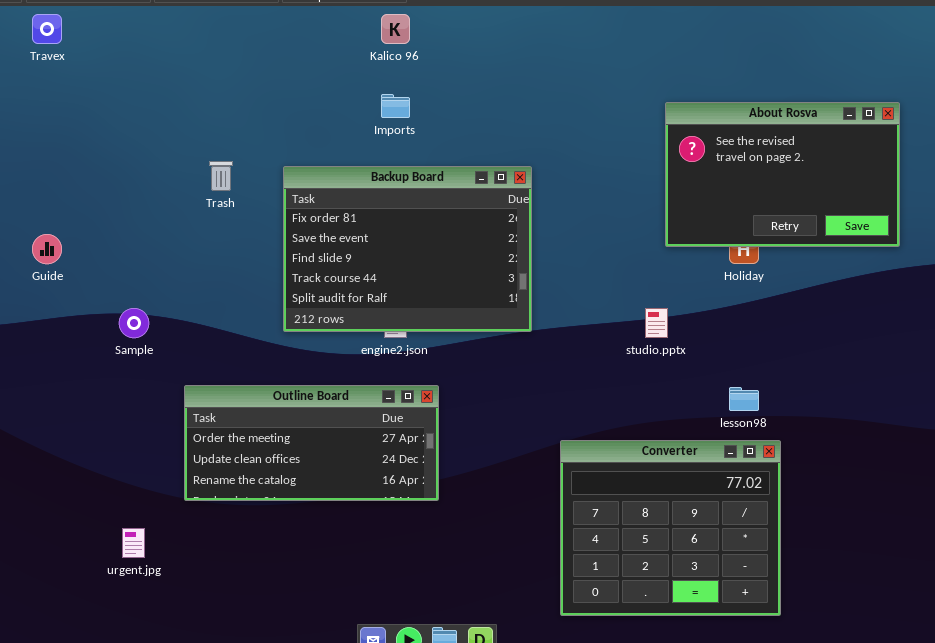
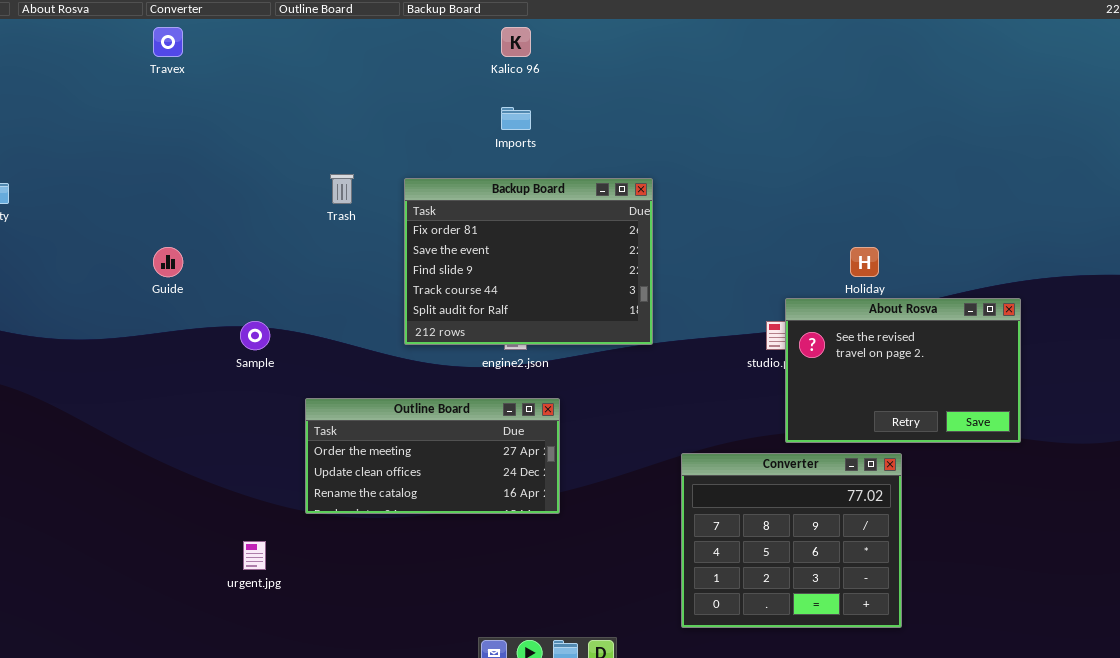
About Rosva: [665,102,900,247] -> [785,298,1021,443], moved

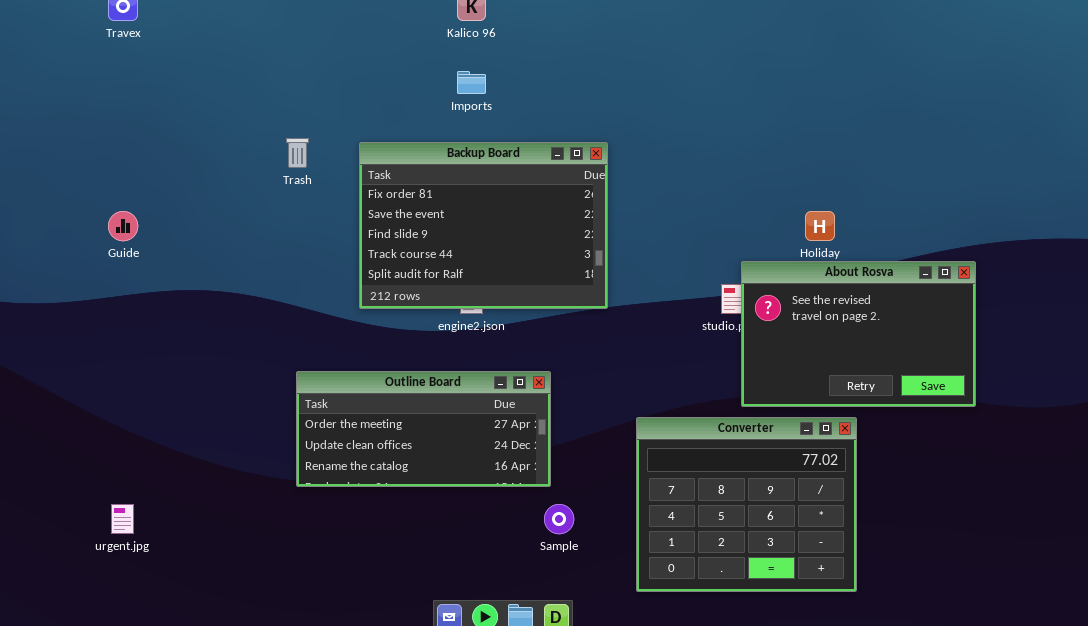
Sample: [240,321,270,350] -> [544,504,574,534], moved
Outline Board: [305,398,560,514] -> [296,371,551,487], moved
urgent.jpg: [243,541,266,570] -> [111,504,134,534], moved

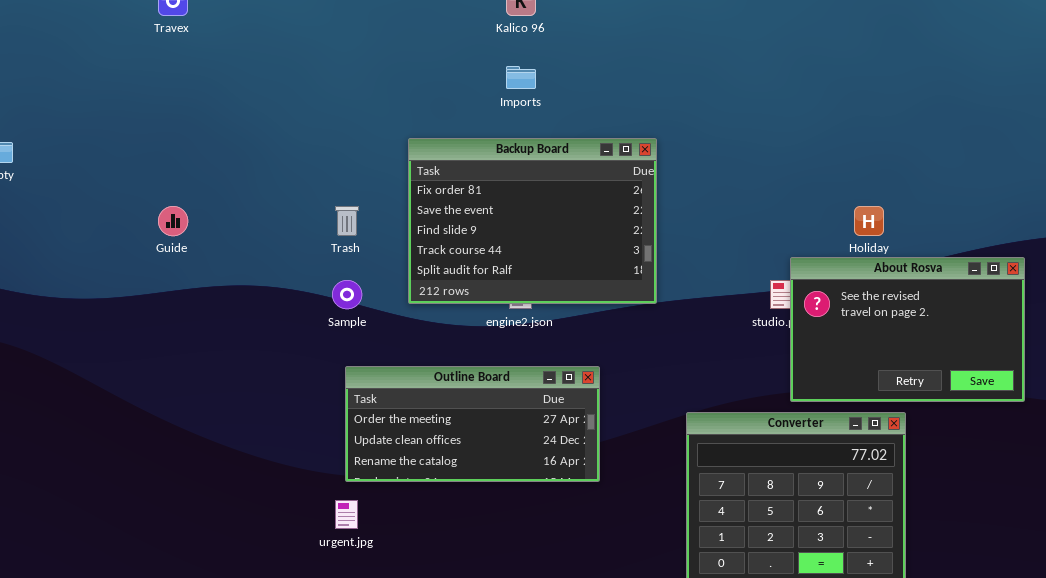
Trash: [286,138,309,168] -> [335,206,359,236], moved
urgent.jpg: [111,504,134,534] -> [335,500,358,529], moved
Sample: [544,504,574,534] -> [332,280,362,309], moved

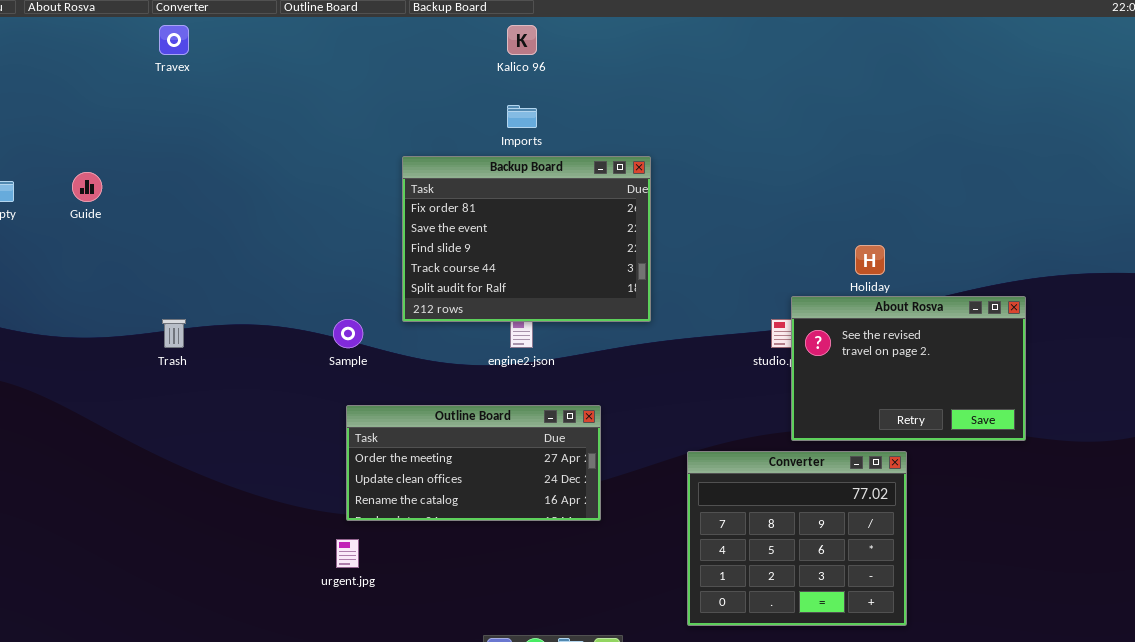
Backup Board: [408,138,657,304] -> [402,156,651,322], moved
Guide: [158,206,188,236] -> [72,172,102,202], moved
Trash: [335,206,359,236] -> [162,319,186,348], moved

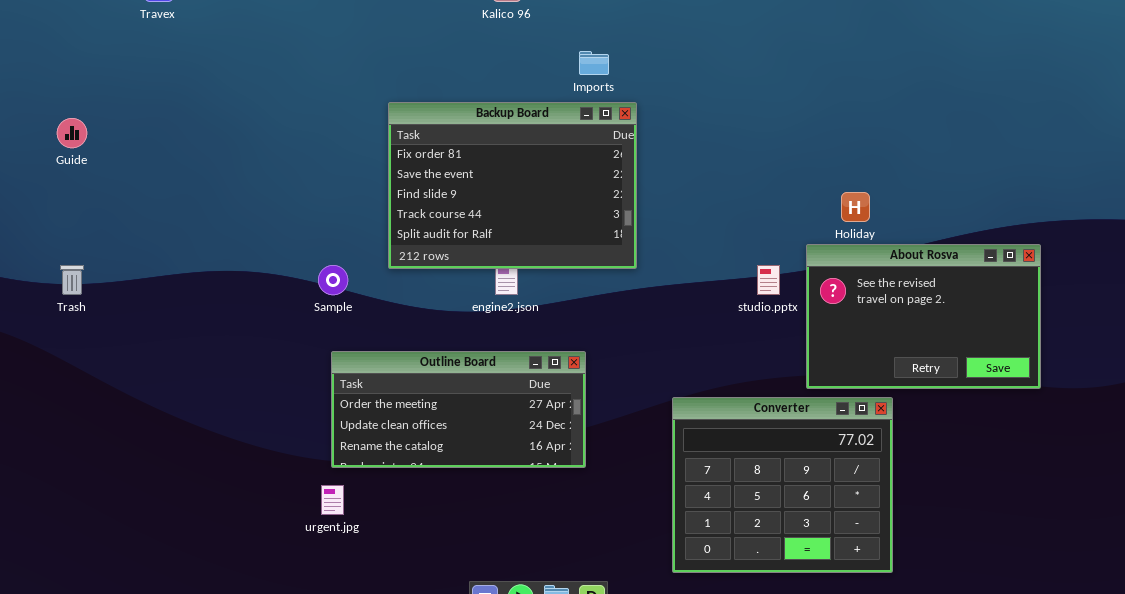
Imports: [507,105,537,128] -> [579,51,609,75], moved
About Rosva: [791,296,1026,441] -> [806,244,1041,389], moved
Trash: [162,319,186,348] -> [60,265,84,295], moved

